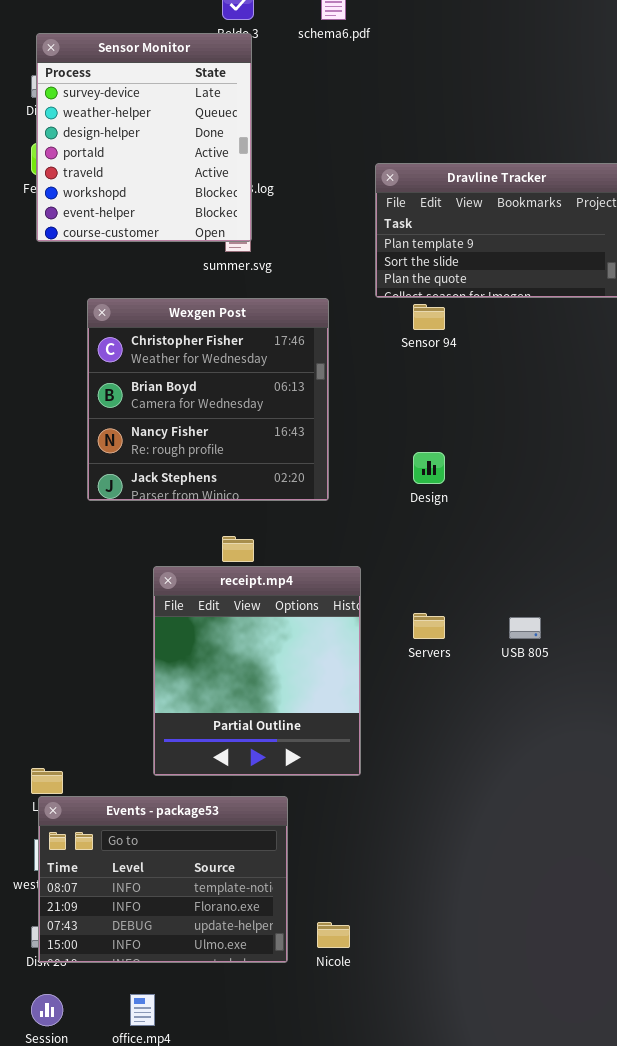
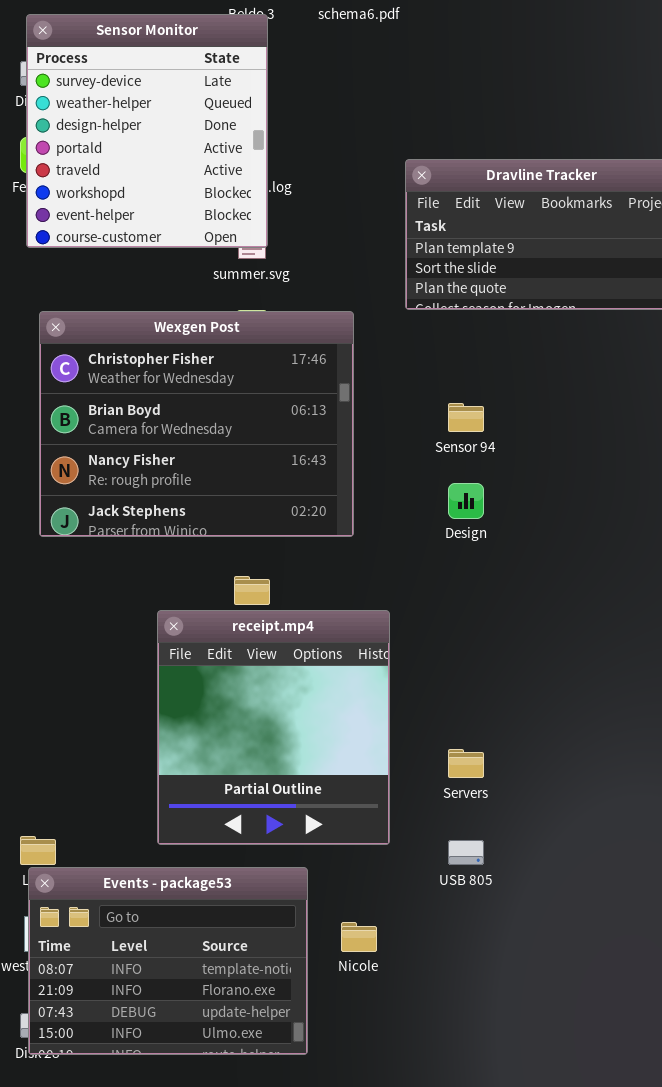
Wexgen Post: [87,298,329,501] -> [39,311,354,537], resized
Sensor 94: [413,304,445,330] -> [448,403,484,432], moved
Servers: [413,613,445,639] -> [448,749,484,778], moved
USB 805: [509,617,541,639] -> [448,840,484,865], moved
Nicole: [317,922,350,948] -> [341,922,377,952], moved

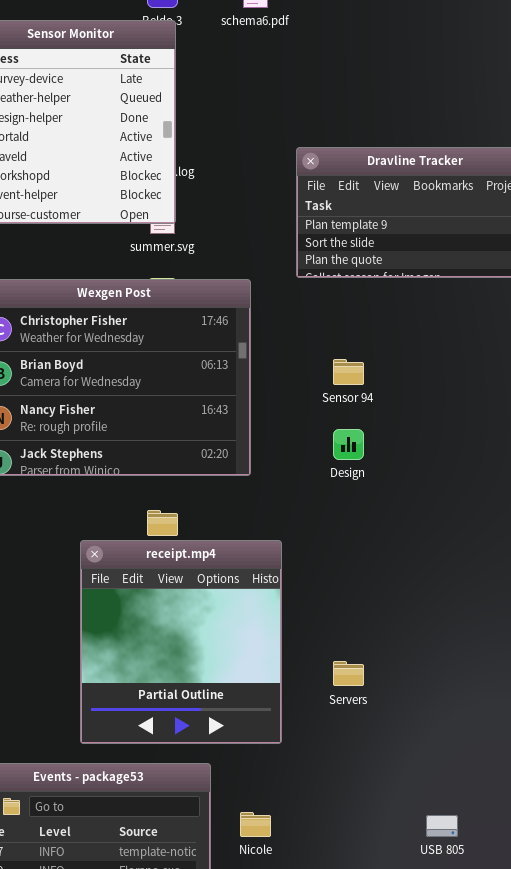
USB 805: [448,840,484,865] -> [426,815,458,837], moved

